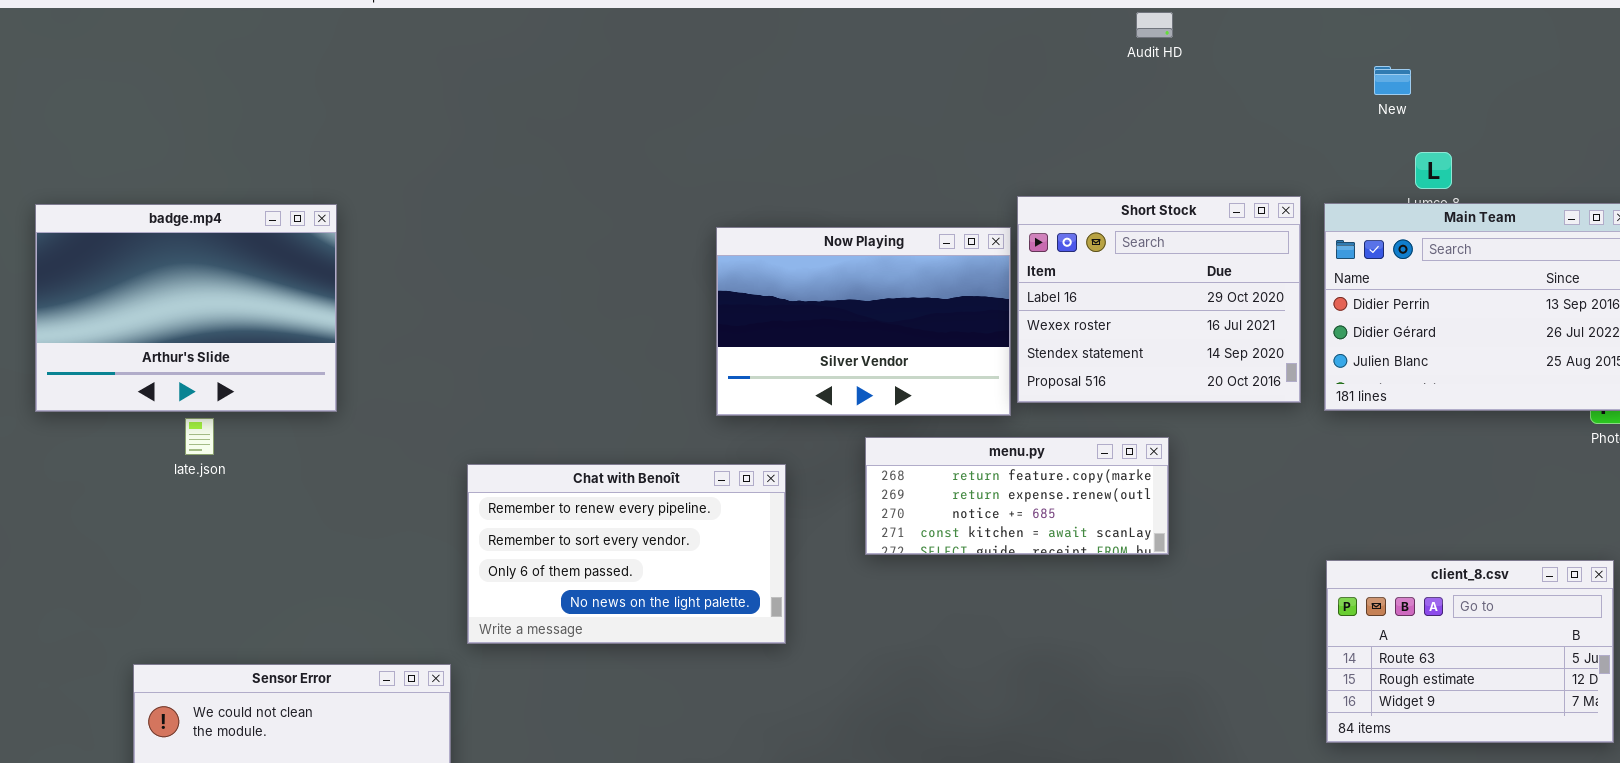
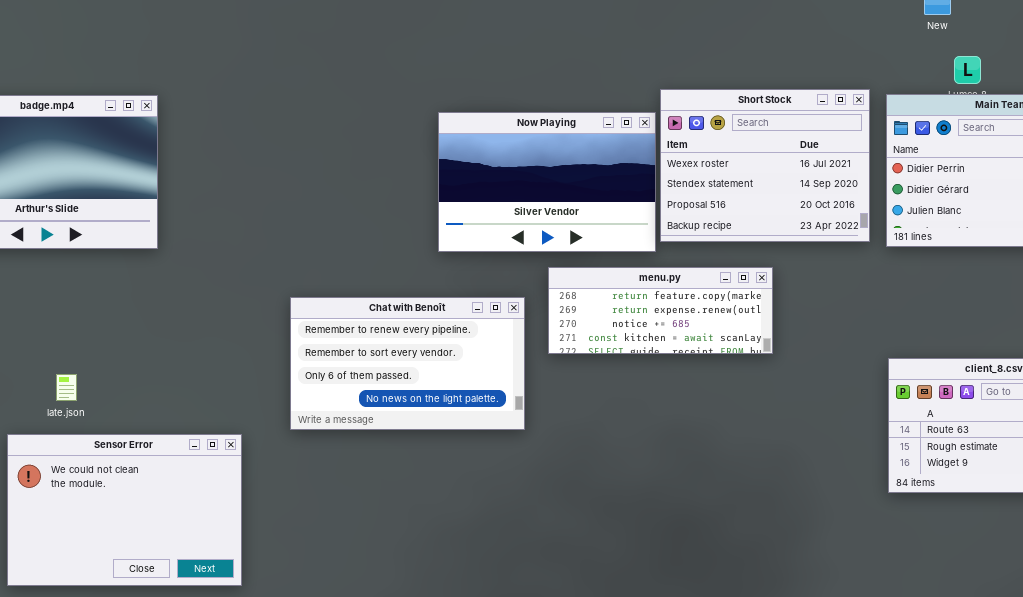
Short Stock: [1017,196,1301,403] -> [660,89,870,242], scrolled down 1 row
late.json: [185,418,214,455] -> [56,374,77,401], moved
Chat with Benoît: [467,464,786,644] -> [290,297,525,430], moved

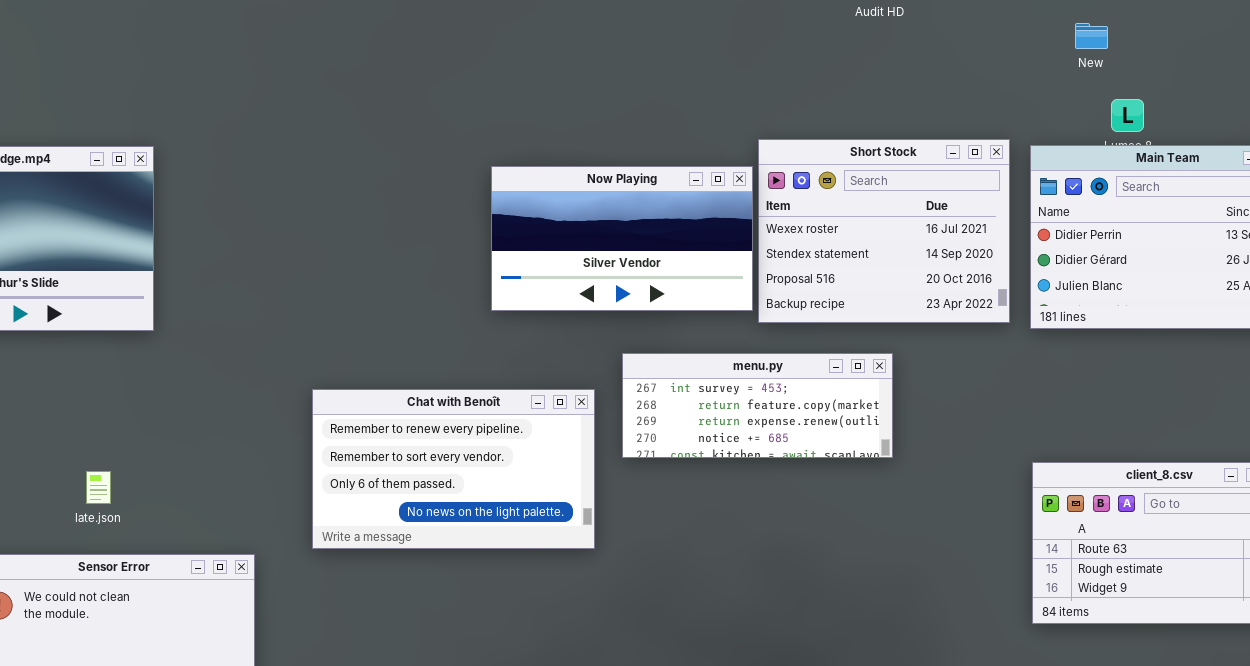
Now Playing: [438,112,656,252] -> [491,166,753,311], resized
menu.py: [548,267,773,354] -> [622,353,893,458], scrolled up 1 row
late.json: [56,374,77,401] -> [86,471,111,504], moved

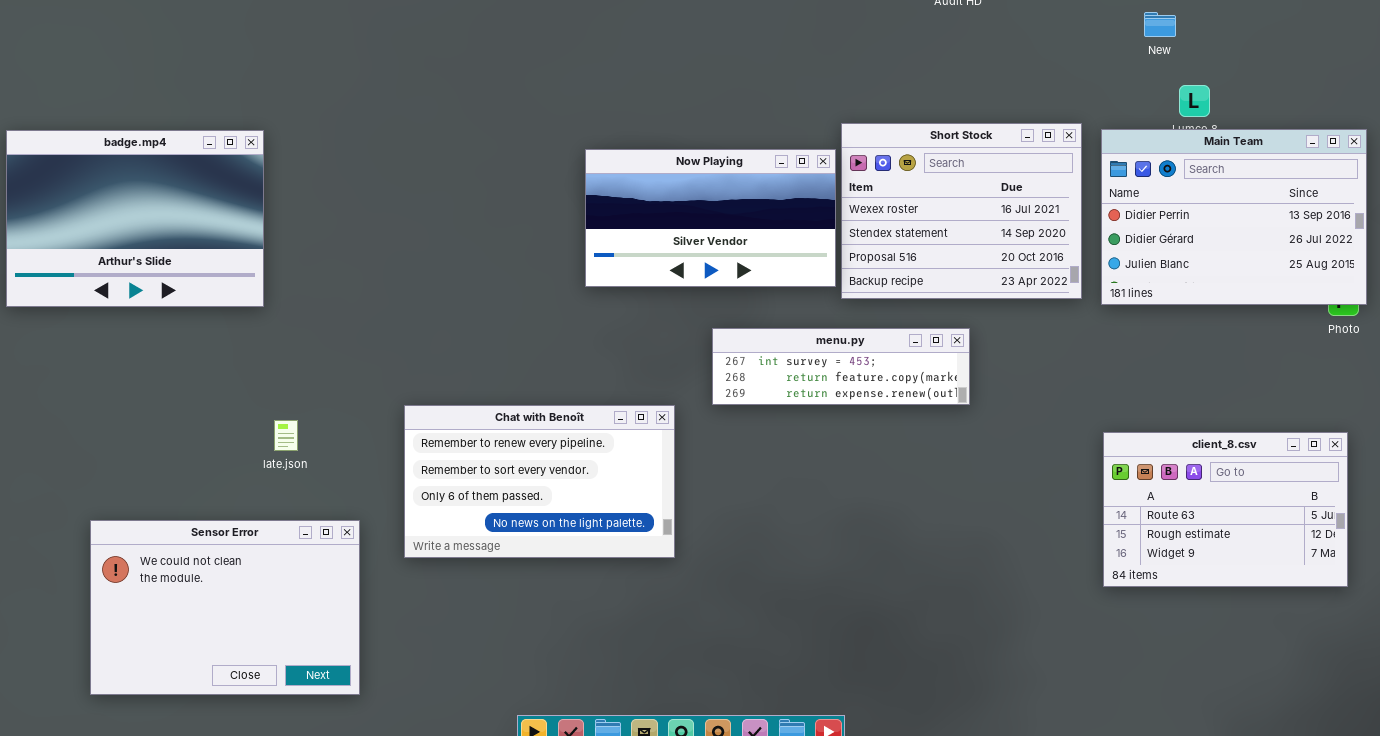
menu.py: [622,353,893,458] -> [712,328,970,405], resized
Chat with Benoît: [312,389,595,549] -> [404,405,675,558], moved
late.json: [86,471,111,504] -> [274,420,298,451], moved

